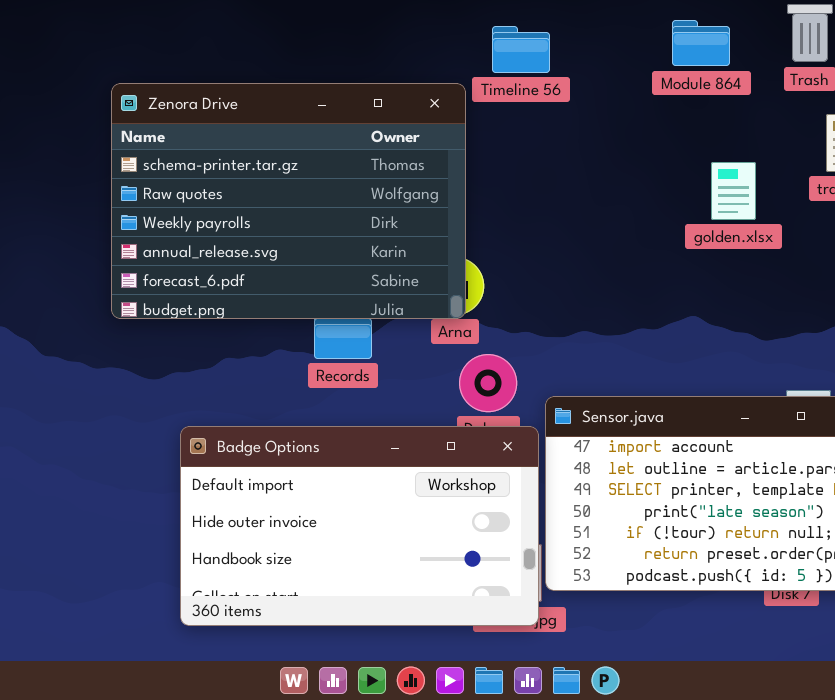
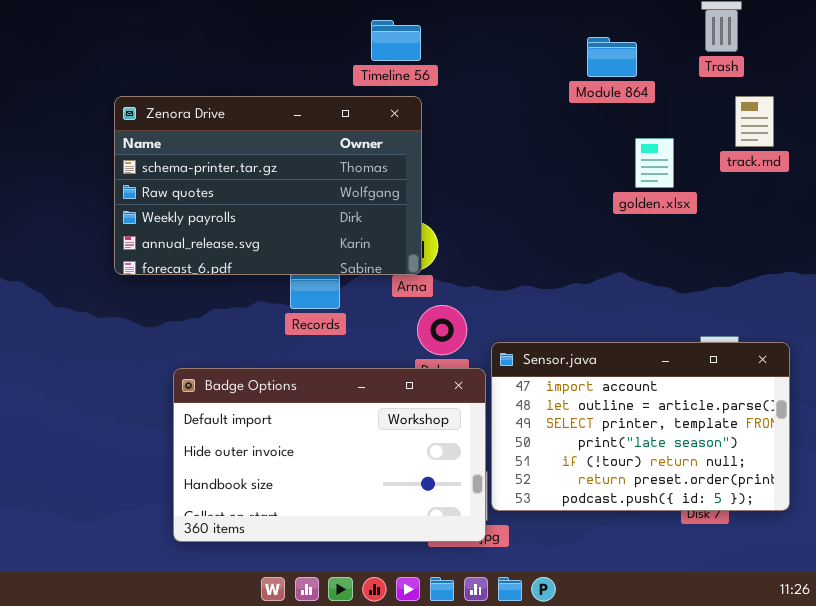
Module 864: [672,20,730,66] -> [587,37,637,77], moved
Timeline 56: [492,26,550,73] -> [371,20,421,61], moved
Zenora Drive: [111,83,466,319] -> [114,96,422,275], resized

